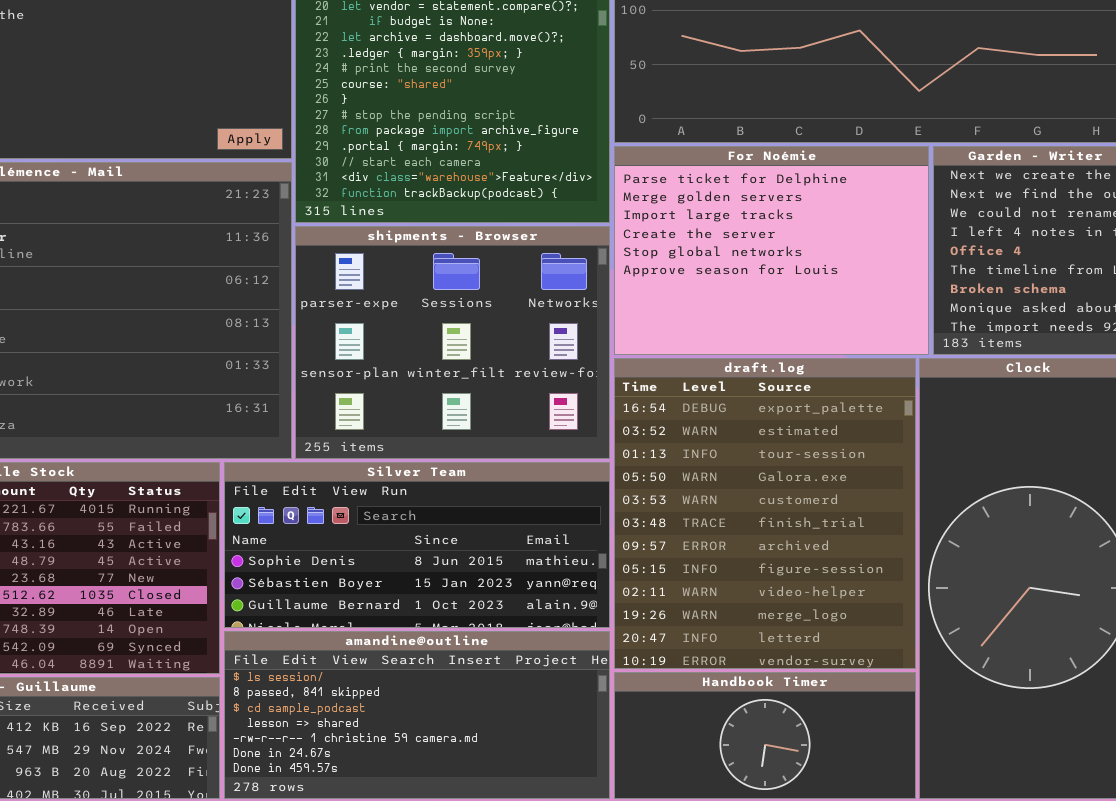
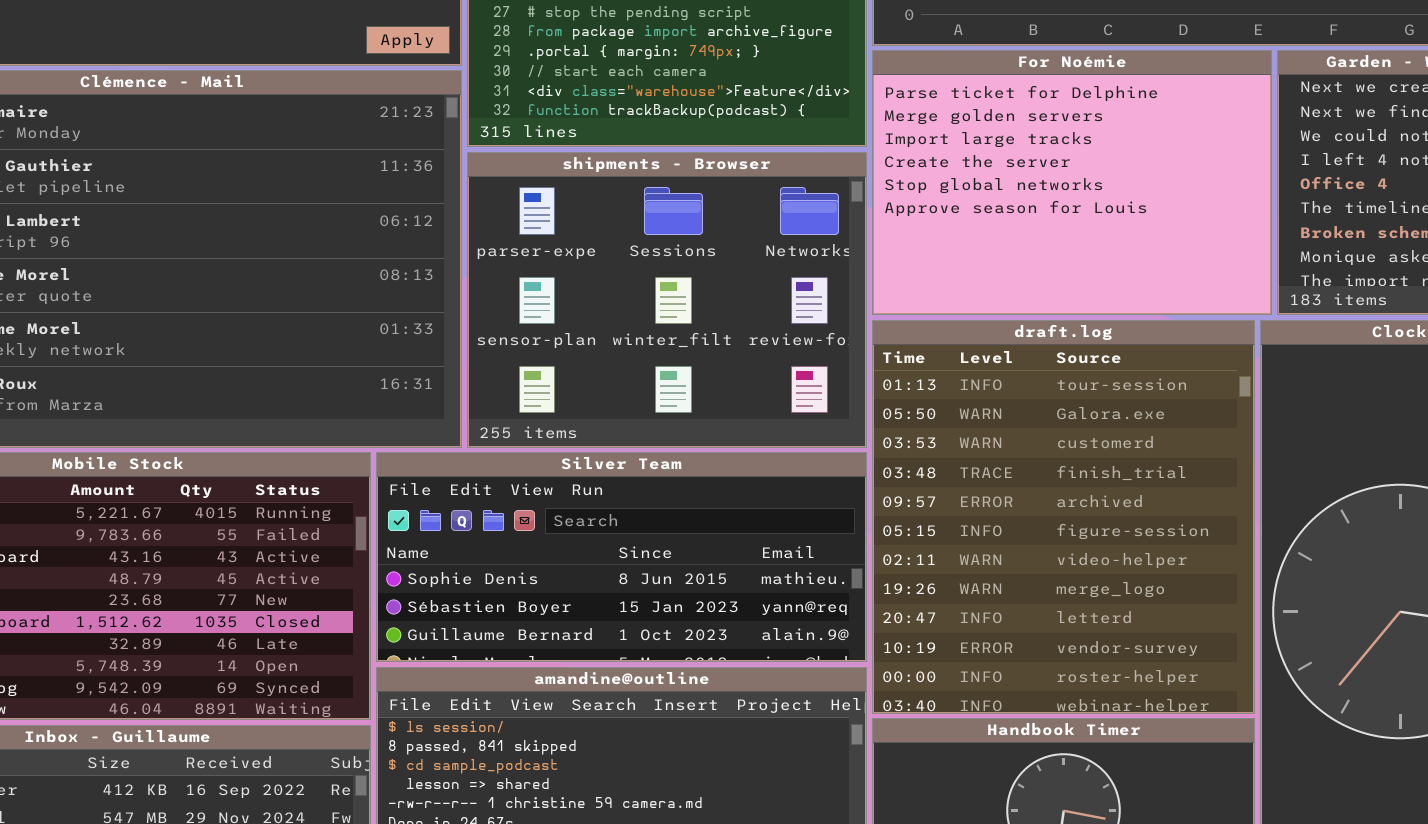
draft.log: [614,358,916,669] -> [872,320,1255,714], scrolled down 2 rows

